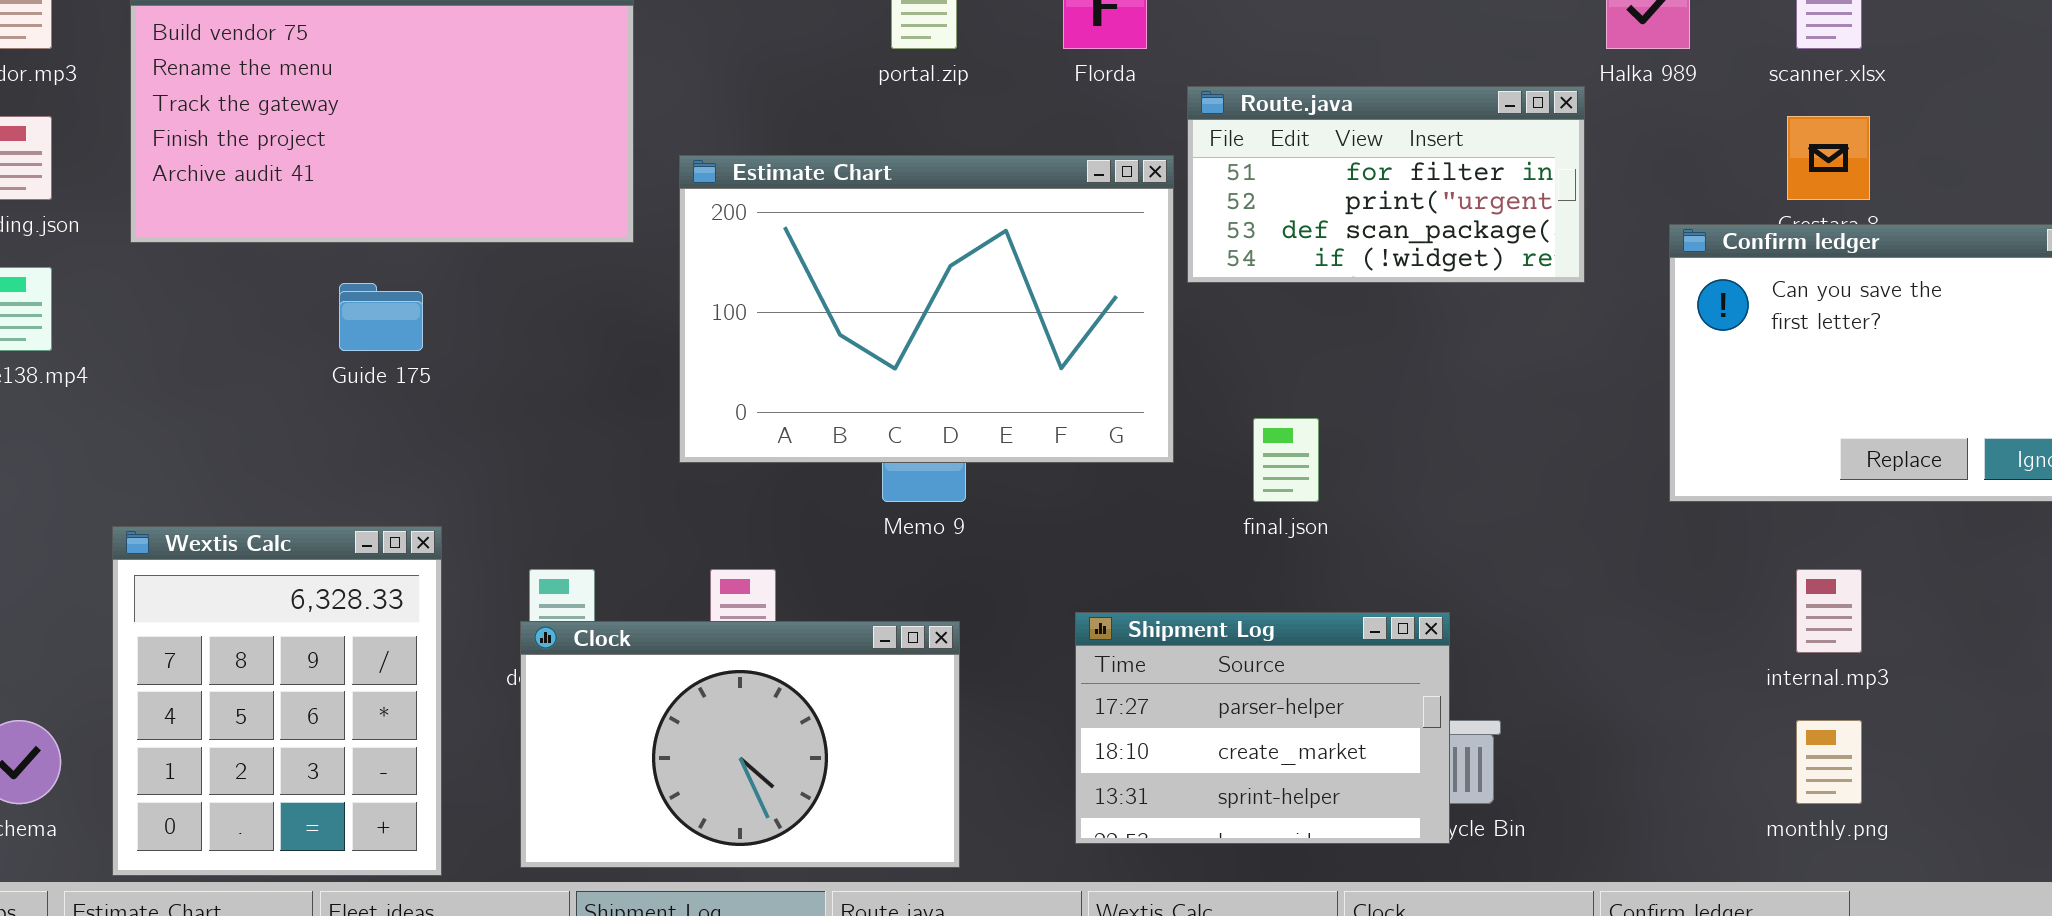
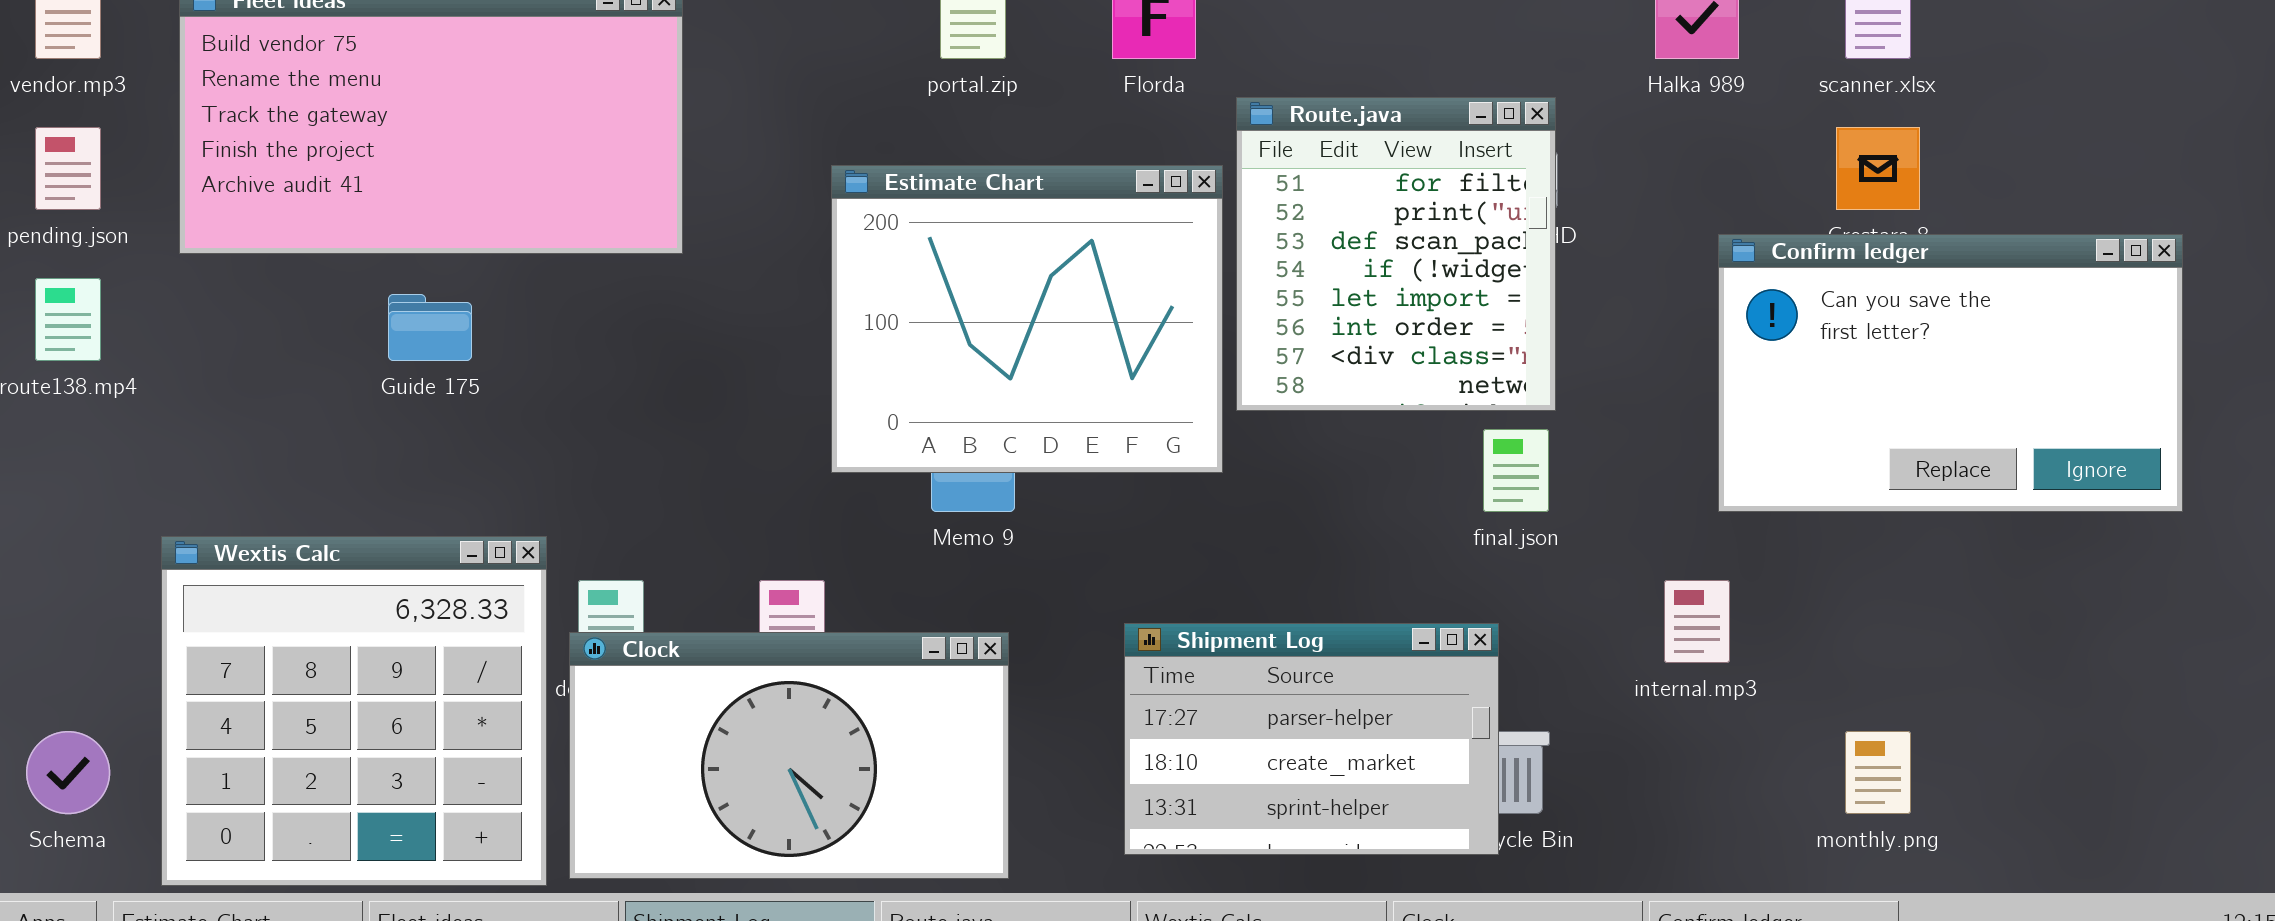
Route.java: [1187,86,1585,283] -> [1236,97,1556,411], resized
Estimate Chart: [679,155,1174,463] -> [831,165,1223,473], resized
final.json: [1253,418,1319,502] -> [1483,429,1549,512], moved
Wextis Calc: [112,526,442,876] -> [161,536,547,886], resized
internal.mp3: [1796,569,1862,653] -> [1664,580,1730,663], moved

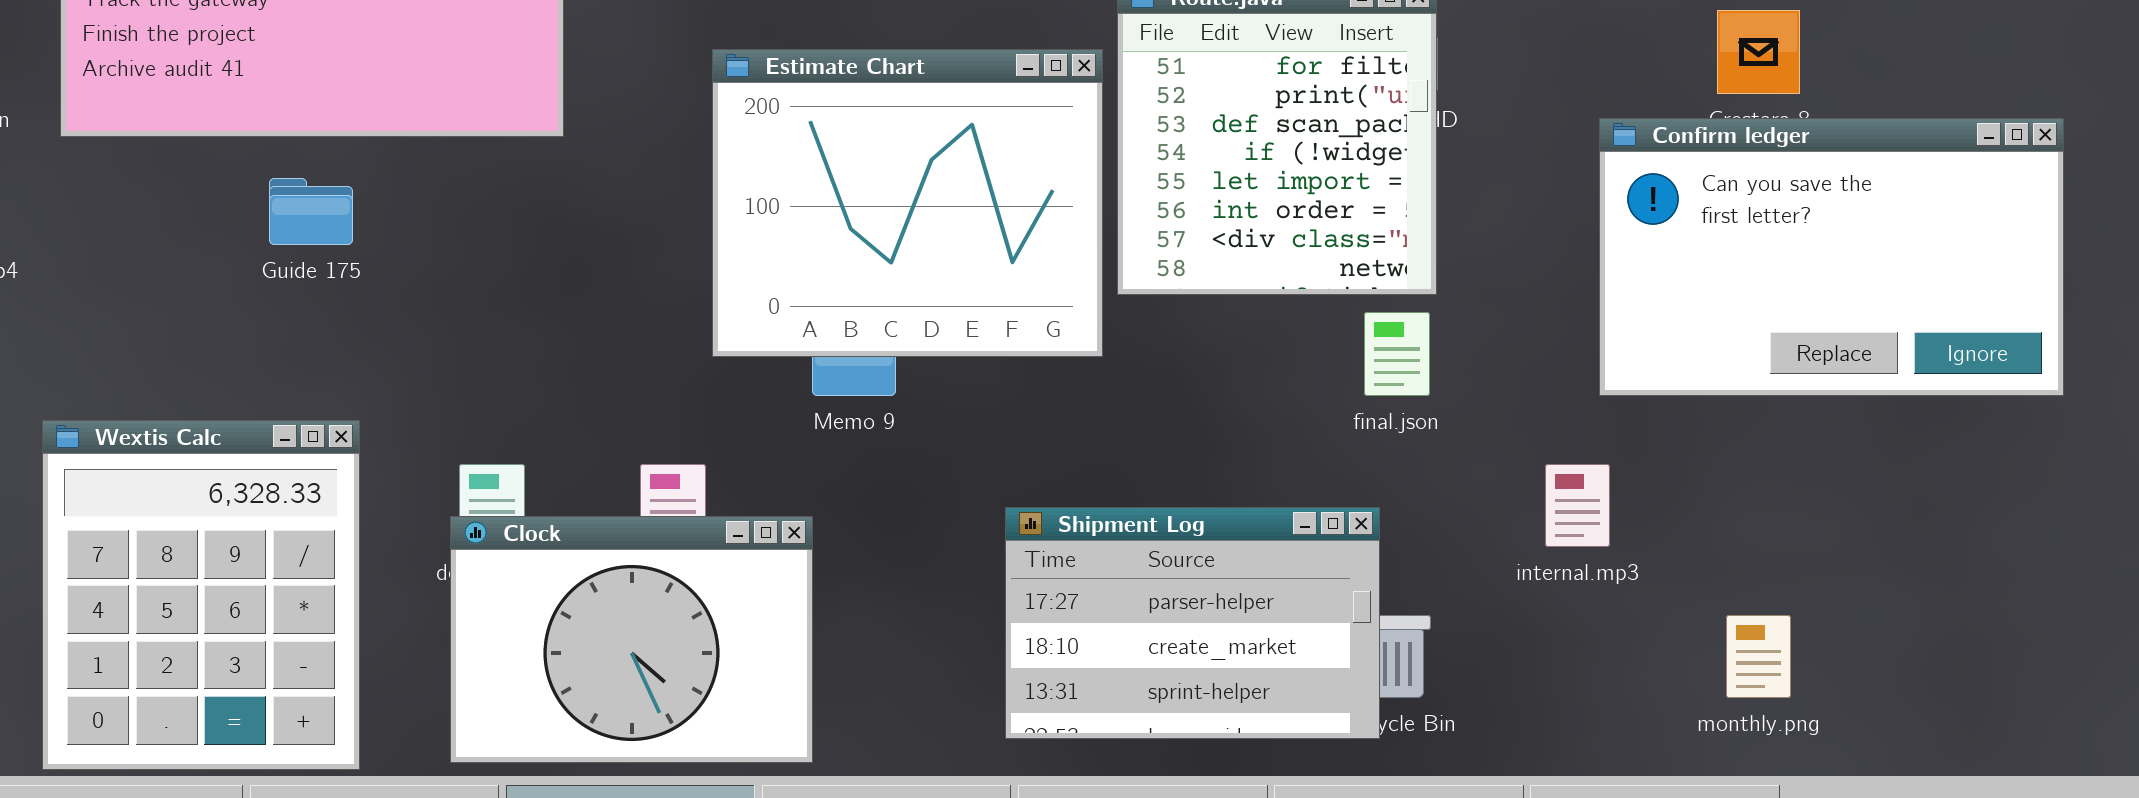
Wextis Calc: [161,536,547,886] -> [42,420,360,770], resized
Clock: [569,632,1009,879] -> [450,516,813,763], resized

